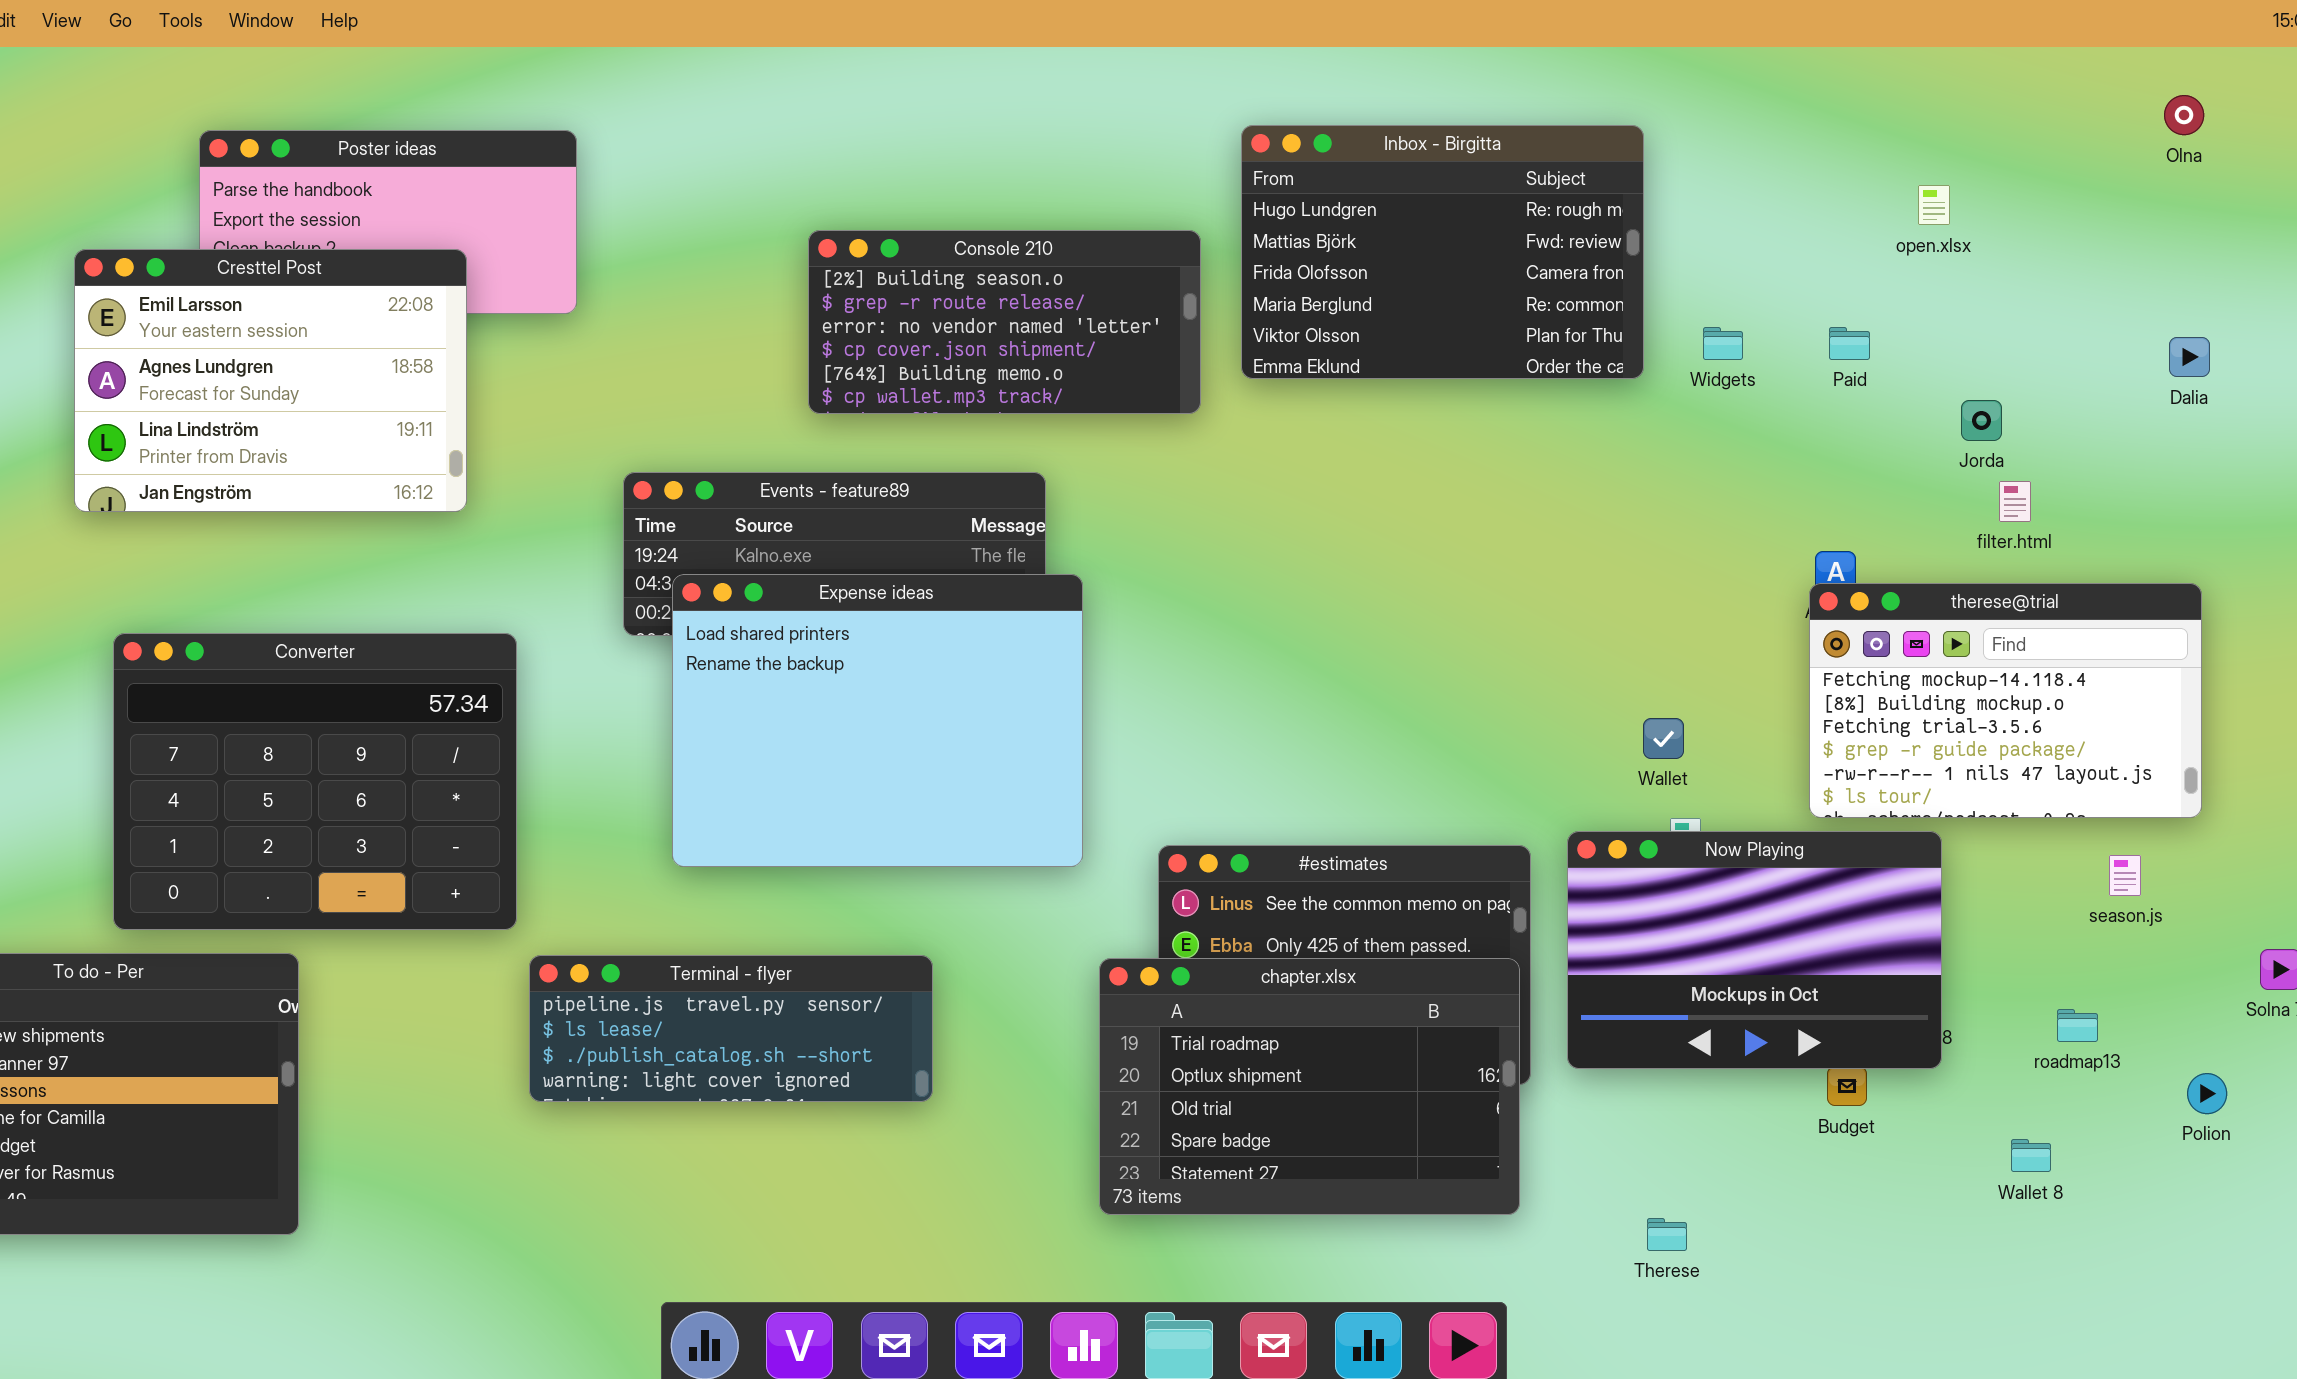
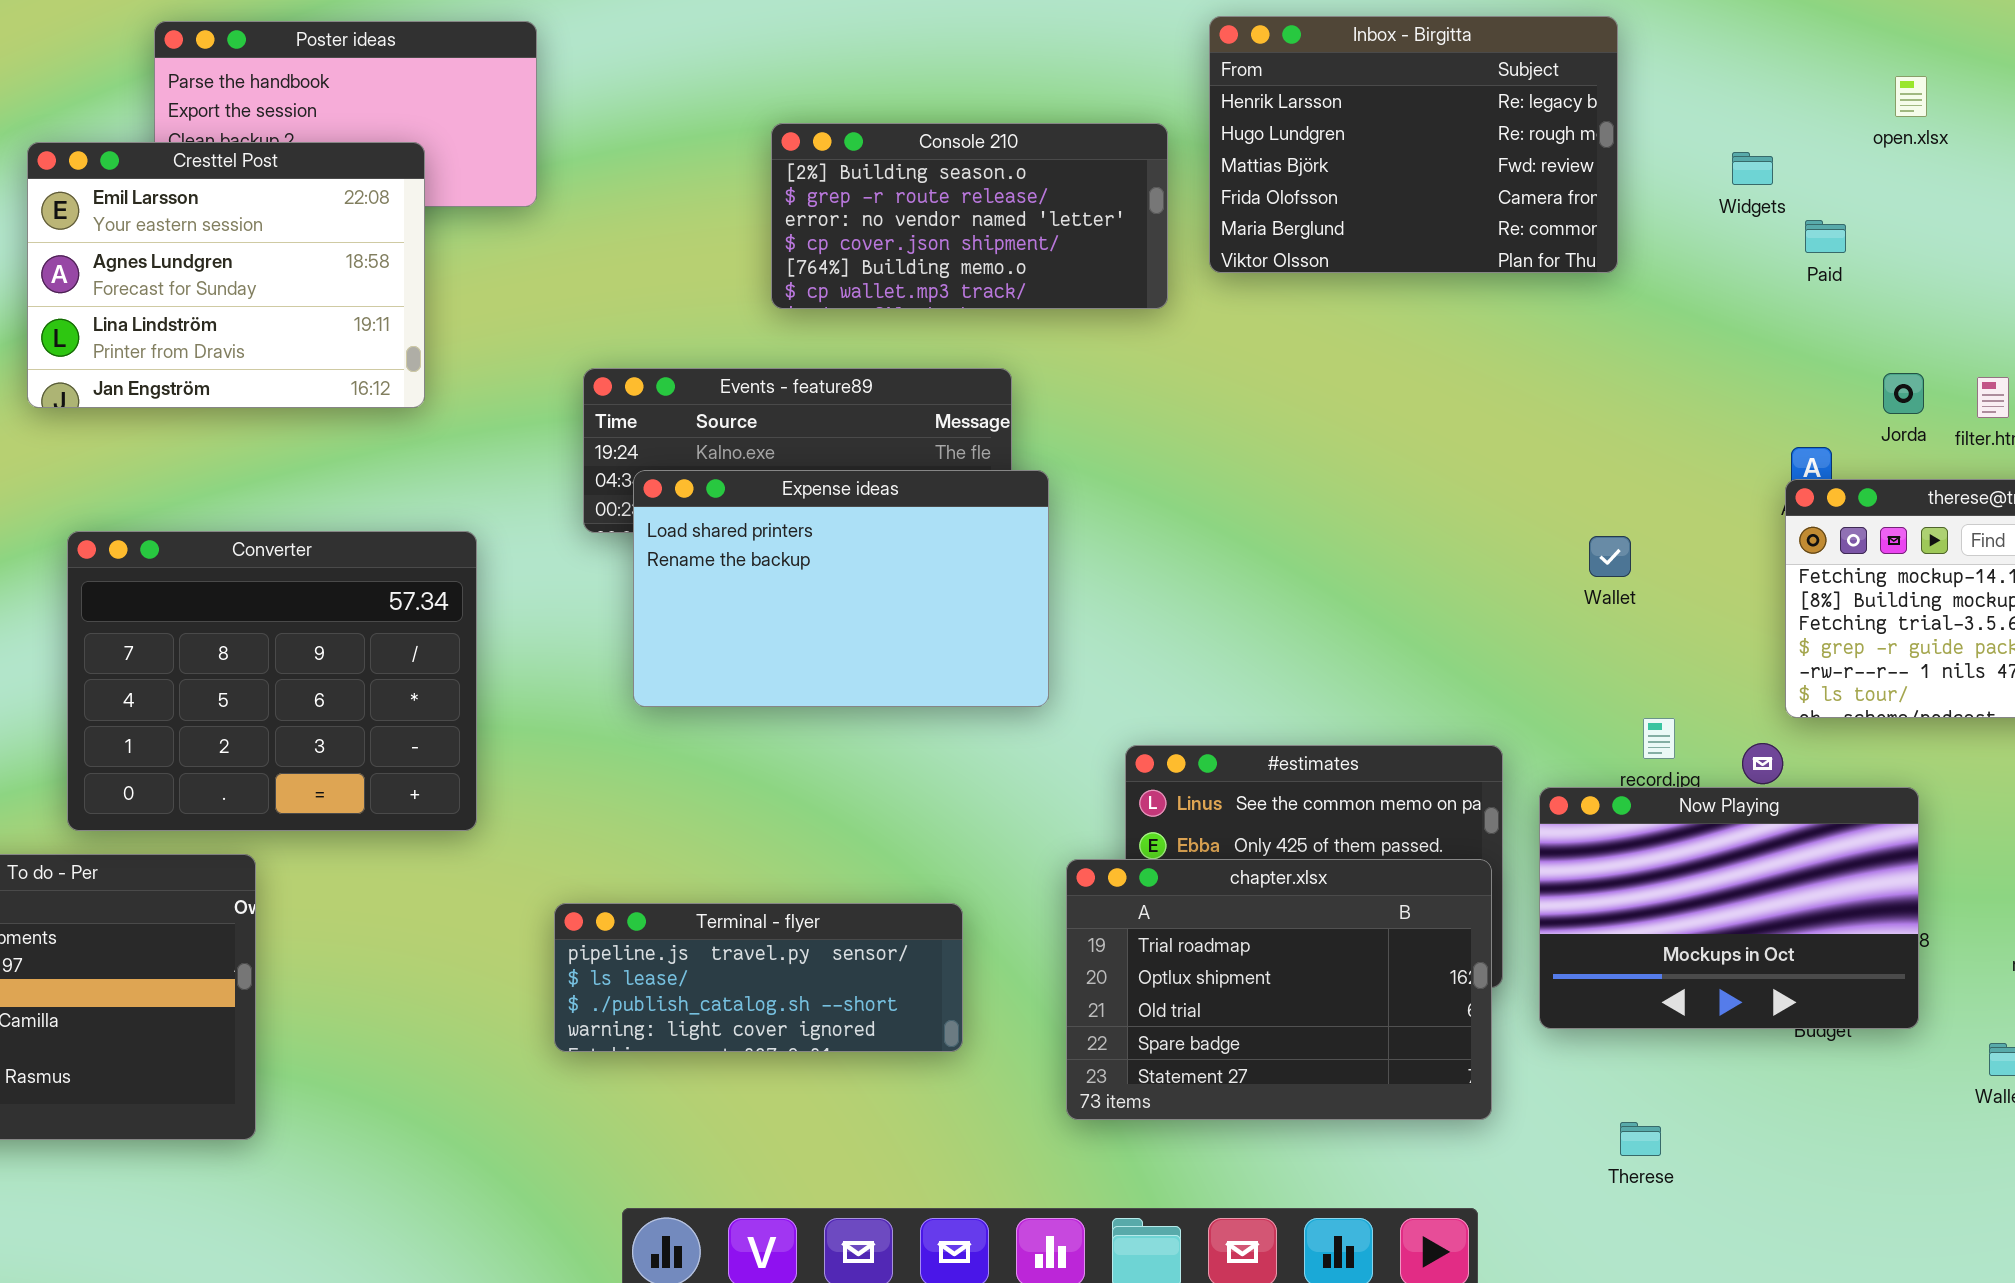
Inbox - Birgitta: [1241,125,1644,379] -> [1209,16,1618,273], scrolled up 1 row
Widgets: [1703,327,1743,360] -> [1732,152,1773,185], moved
Jorda: [1961,400,2002,441] -> [1883,373,1924,414], moved
Expense ideas: [672,574,1083,867] -> [633,470,1049,707], resized
Wallet: [1643,718,1684,759] -> [1589,536,1631,577], moved
Now Playing: [1567,831,1942,1069] -> [1539,787,1919,1029], moved
Terminal - flyer: [529,955,933,1102] -> [554,903,963,1052], moved

